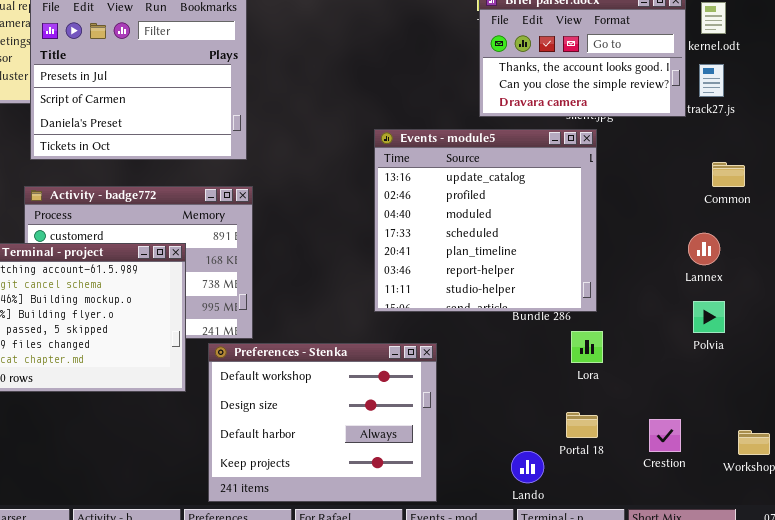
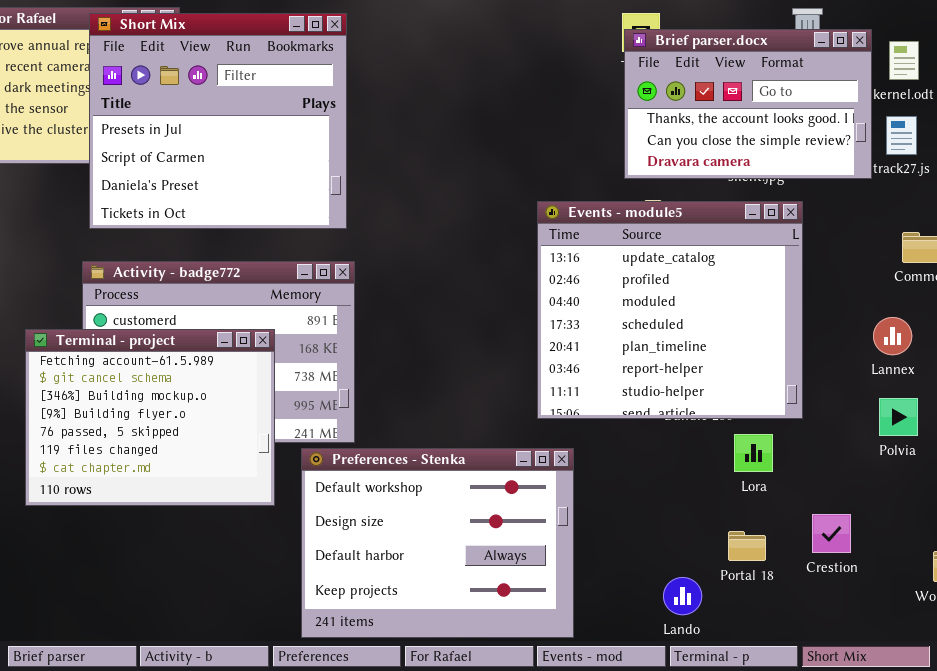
Events - module5: [374,129,597,312] -> [537,201,803,419], moved
Crestion: [649,419,681,452] -> [812,514,851,553], moved

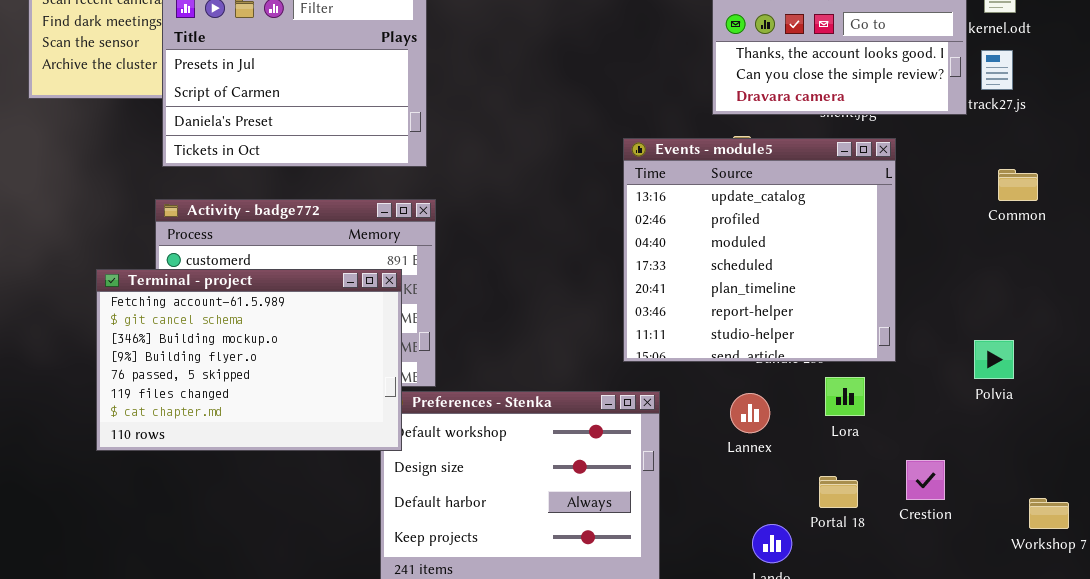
Lannex: [873,317,912,355] -> [730,393,770,433], moved
Terminal - project: [25,329,275,506] -> [96,269,402,451], resized

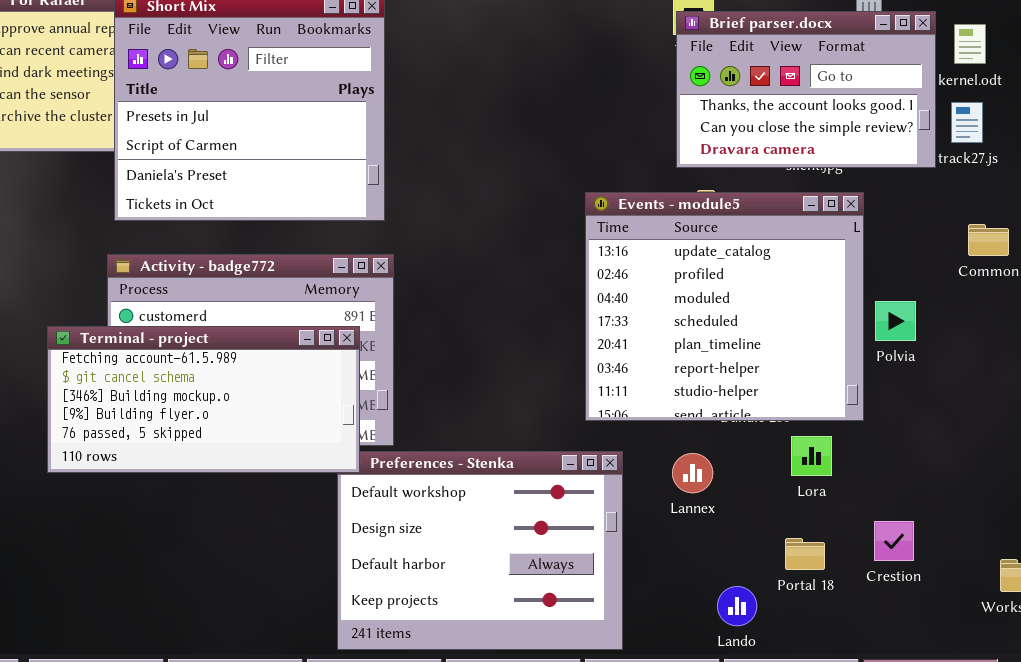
Terminal - project: [96,269,402,451] -> [47,326,360,473], resized
Polvia: [974,340,1014,379] -> [875,301,916,341], moved
Lannex: [730,393,770,433] -> [672,453,713,493], moved

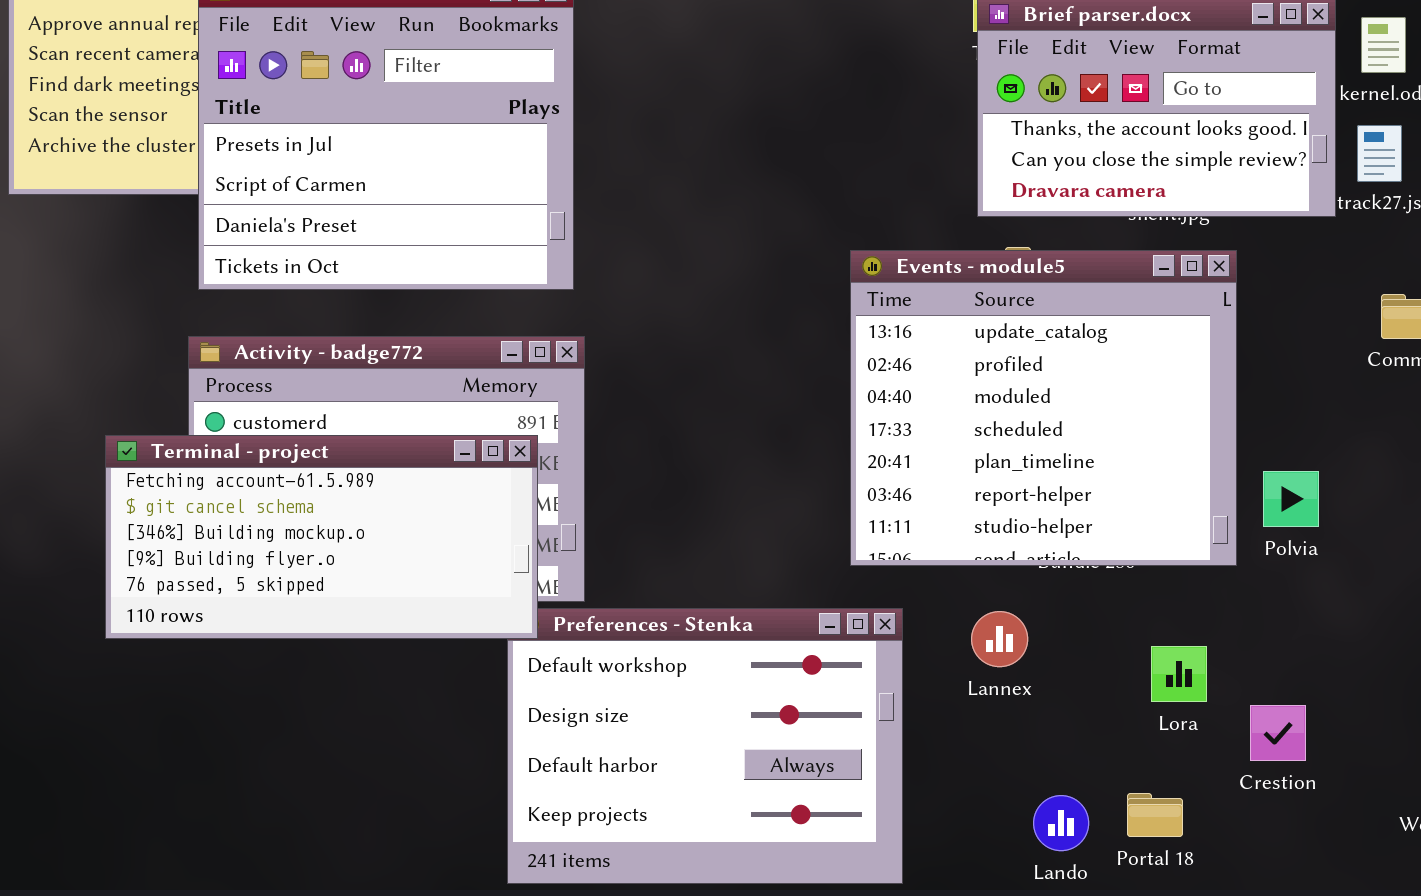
Polvia: [875,301,916,341] -> [1263,471,1319,527], moved
Lora: [791,436,832,476] -> [1151,646,1207,702], moved
Portal 18: [785,538,825,570] -> [1127,793,1183,837], moved

